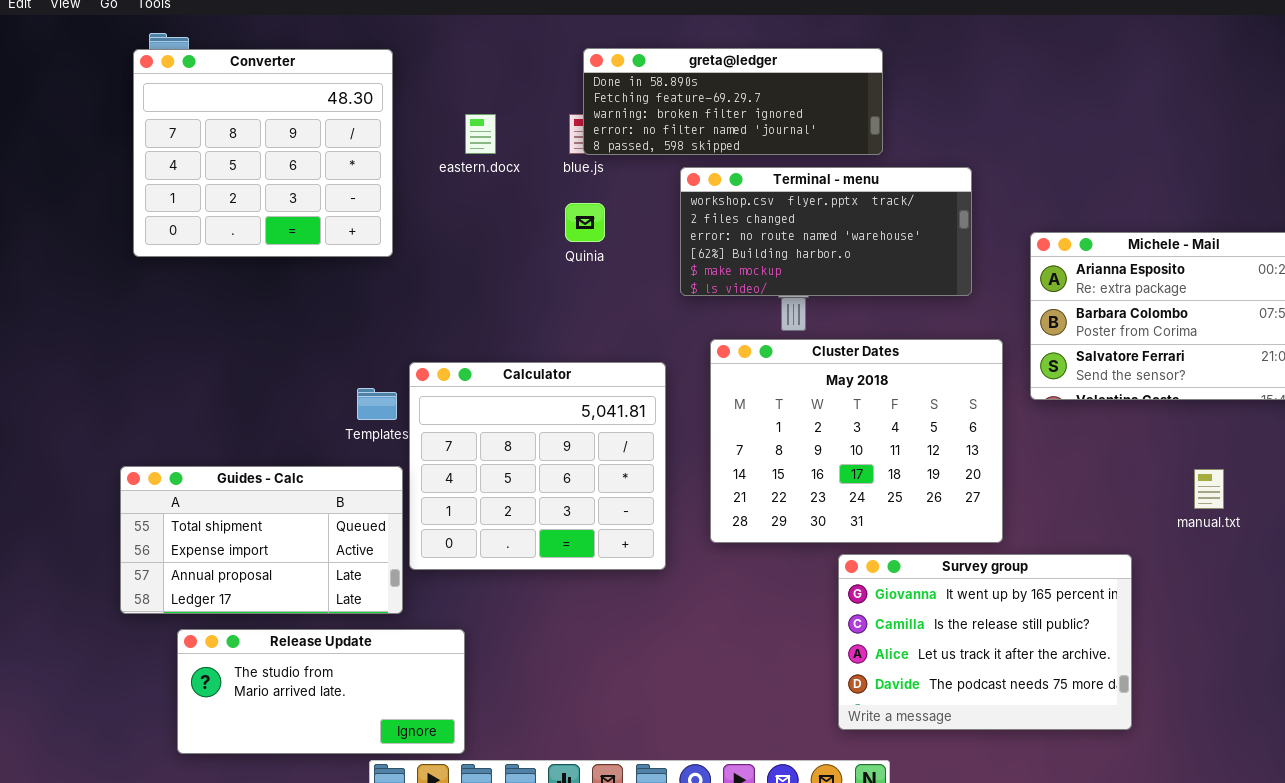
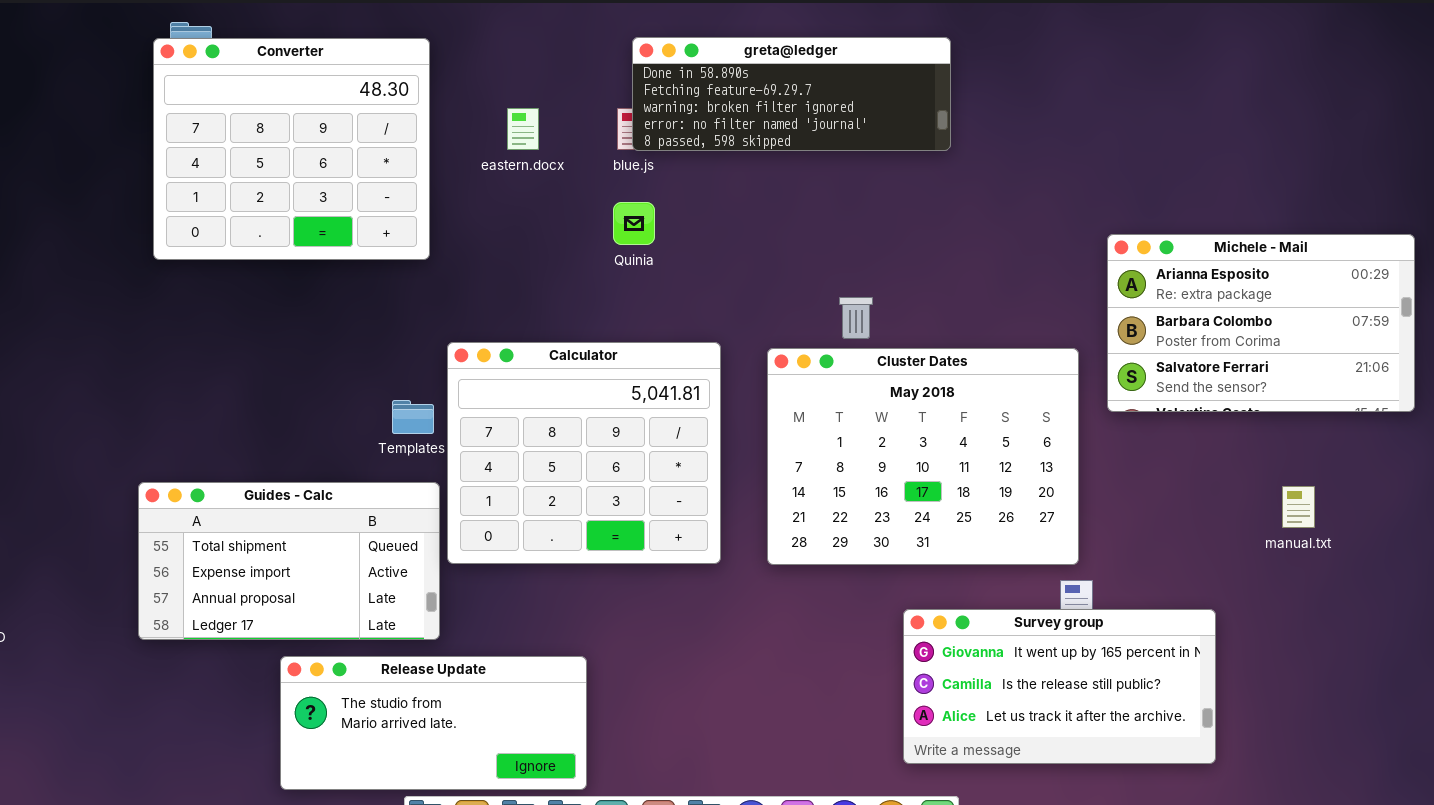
Terminal - menu: [680,167,972,296] -> none, closed
Calculator: [409,362,666,570] -> [447,342,721,564], moved
Survey group: [838,554,1132,730] -> [903,609,1216,764], resized
Release Update: [177,629,465,754] -> [280,656,587,790], moved

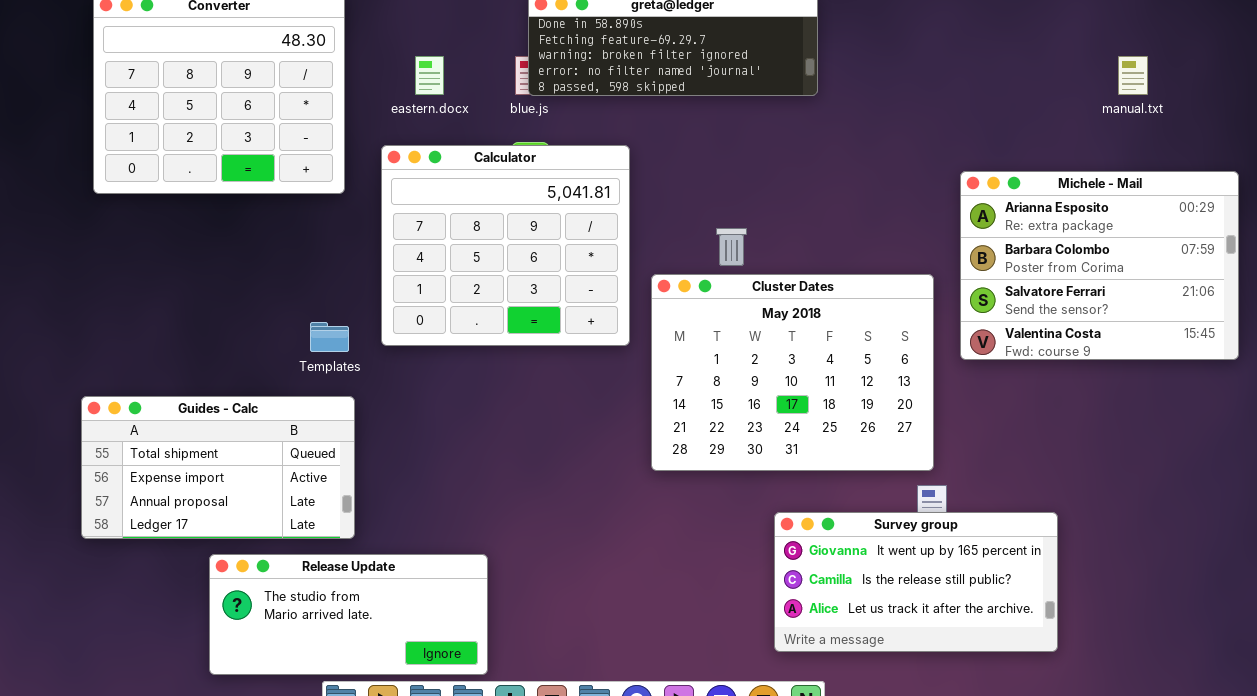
Michele - Mail: [1107,234,1415,412] -> [960,171,1239,360], resized
Calculator: [447,342,721,564] -> [381,145,630,346], moved
manual.txt: [1282,486,1315,528] -> [1118,56,1148,95], moved

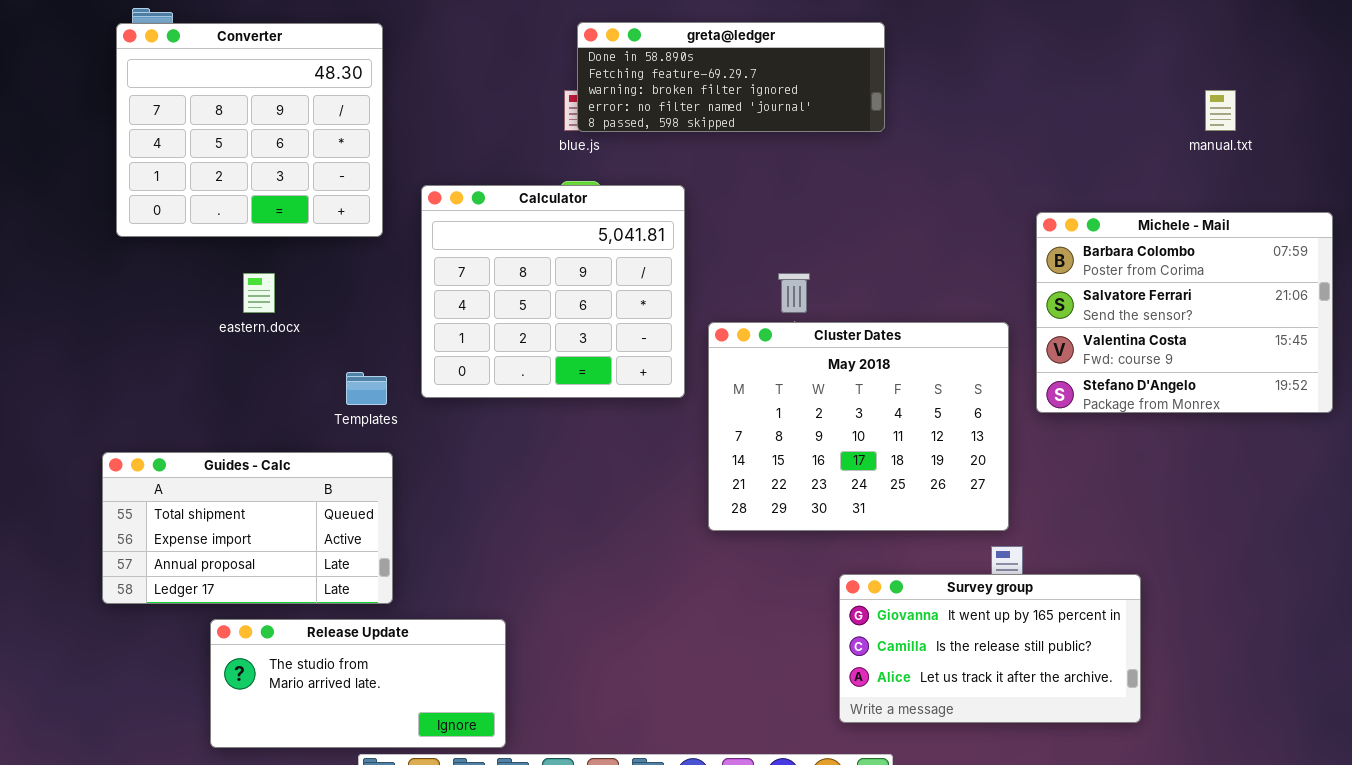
eastern.docx: [415,56,444,95] -> [243,273,275,313], moved
Michele - Mail: [960,171,1239,360] -> [1036,212,1333,413], scrolled down 1 row
Release Update: [209,554,488,675] -> [210,619,506,748], moved

